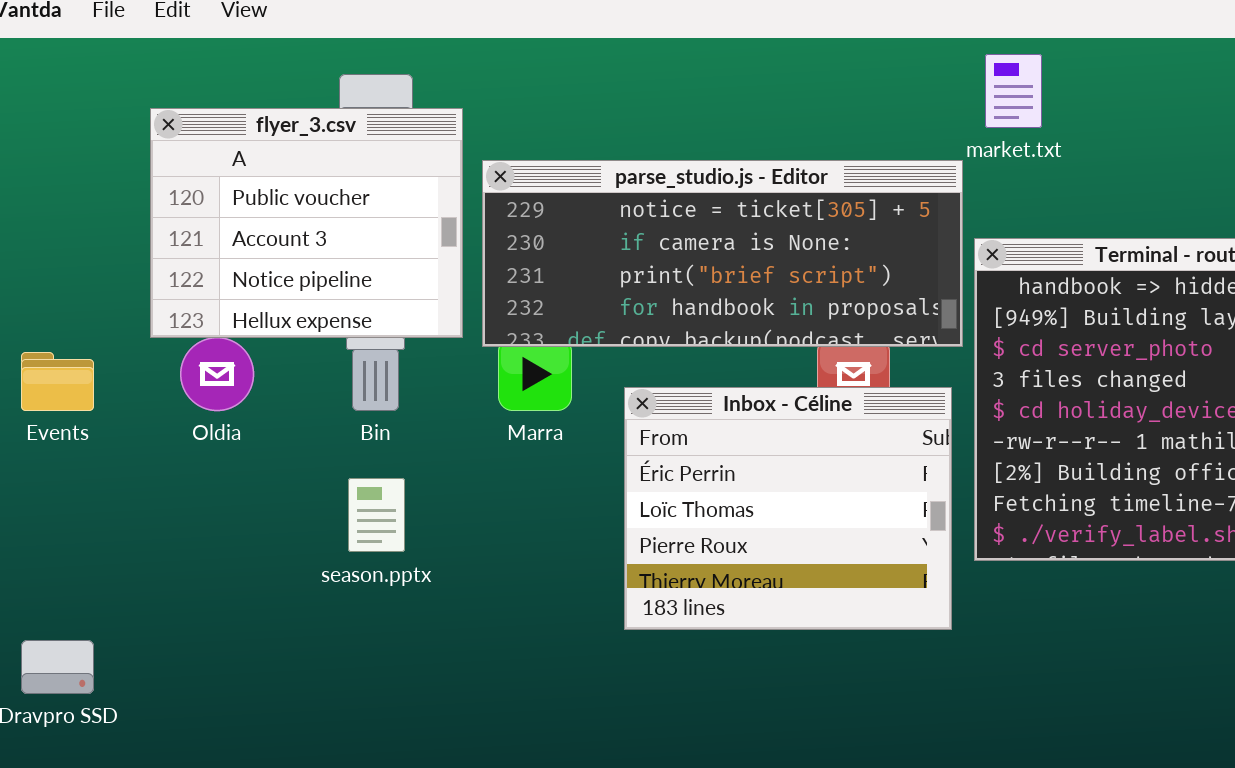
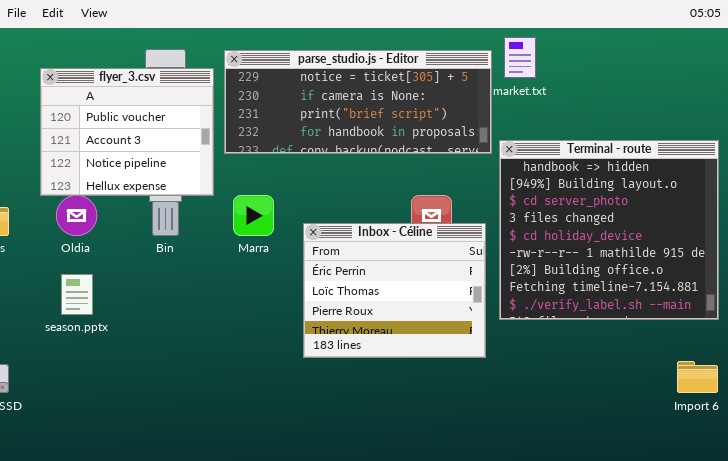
parse_studio.js - Editor: [482,160,963,347] -> [224,50,492,154], moved
season.pptx: [348,478,405,552] -> [61,274,93,315], moved

